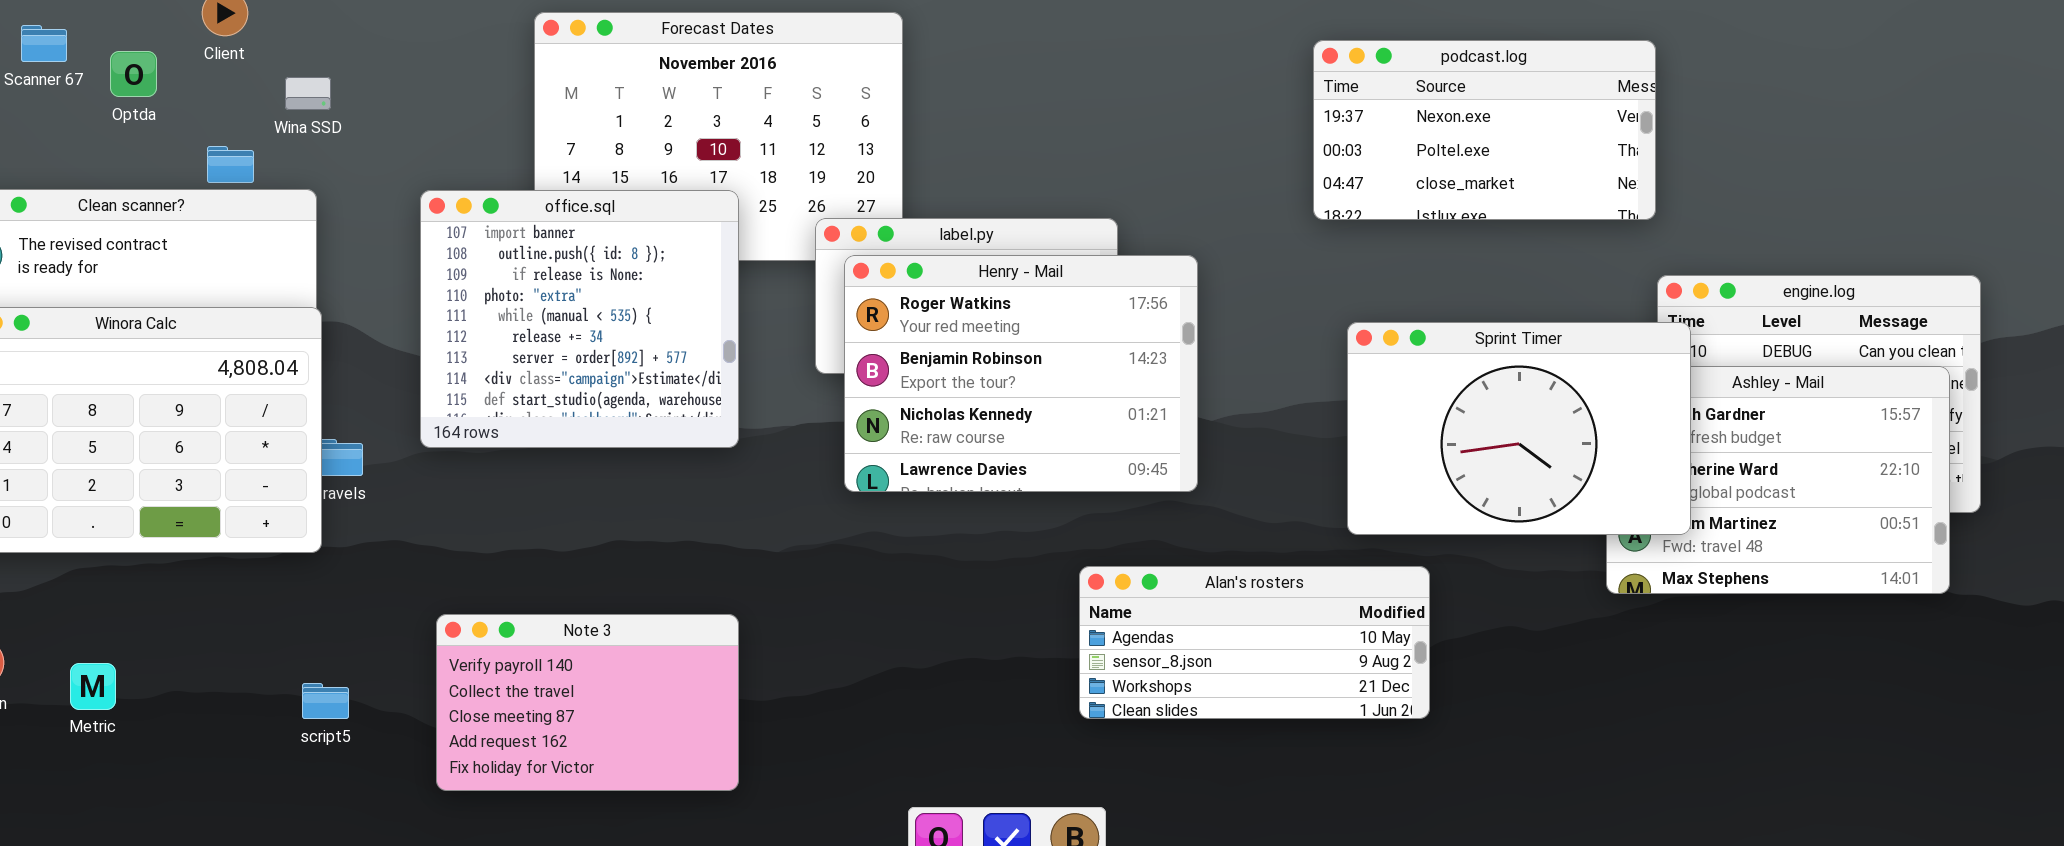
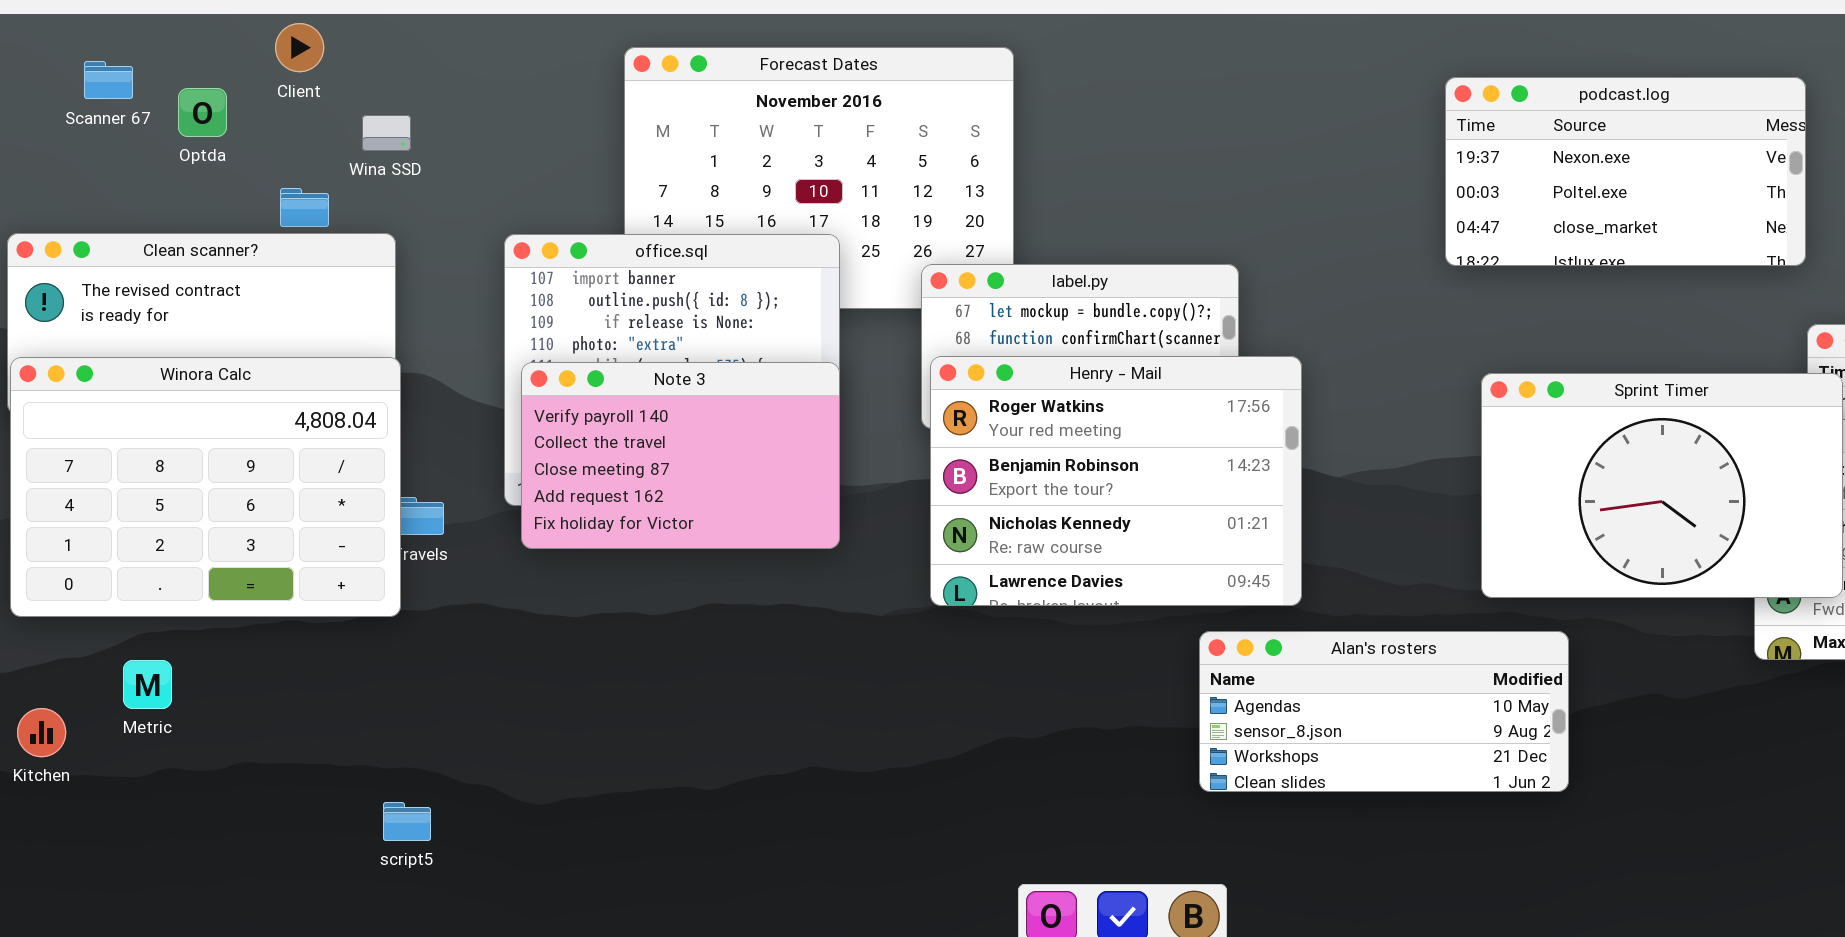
Henry - Mail: [844,255,1198,492] -> [930,356,1302,606], moved
Note 3: [436,614,739,791] -> [521,362,840,549], moved
Metric: [70,663,116,710] -> [123,660,172,709], moved
script5: [302,683,349,719] -> [383,802,431,841], moved

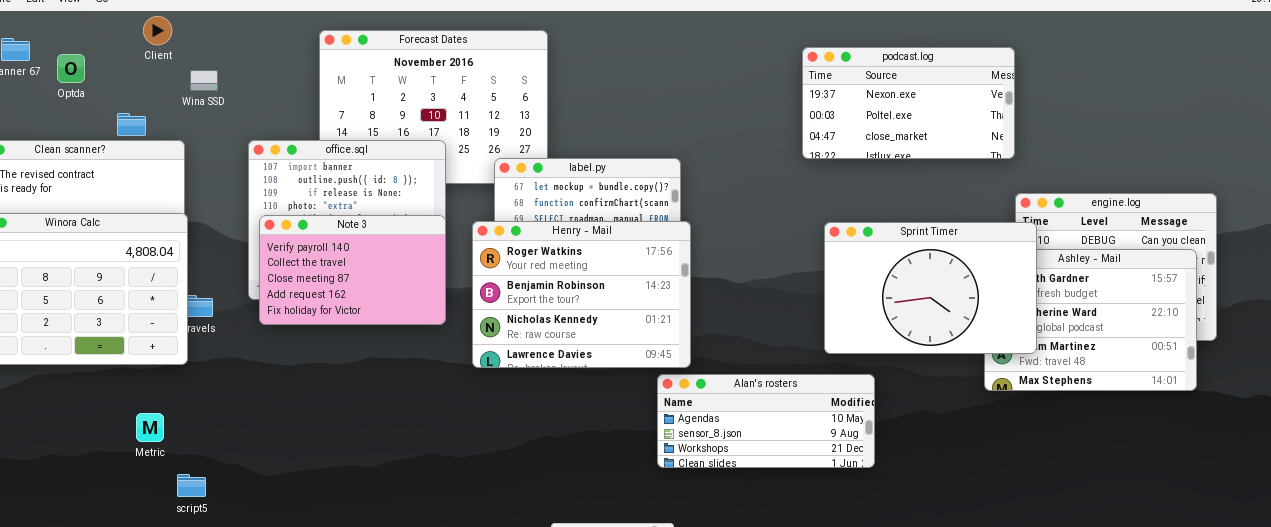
Client: [275,23,324,72] -> [143,16,172,45], moved
Wina SSD: [362,115,411,151] -> [190,70,218,91], moved
Henry - Mail: [930,356,1302,606] -> [472,221,691,368], moved
Metric: [123,660,172,709] -> [136,413,164,442], moved

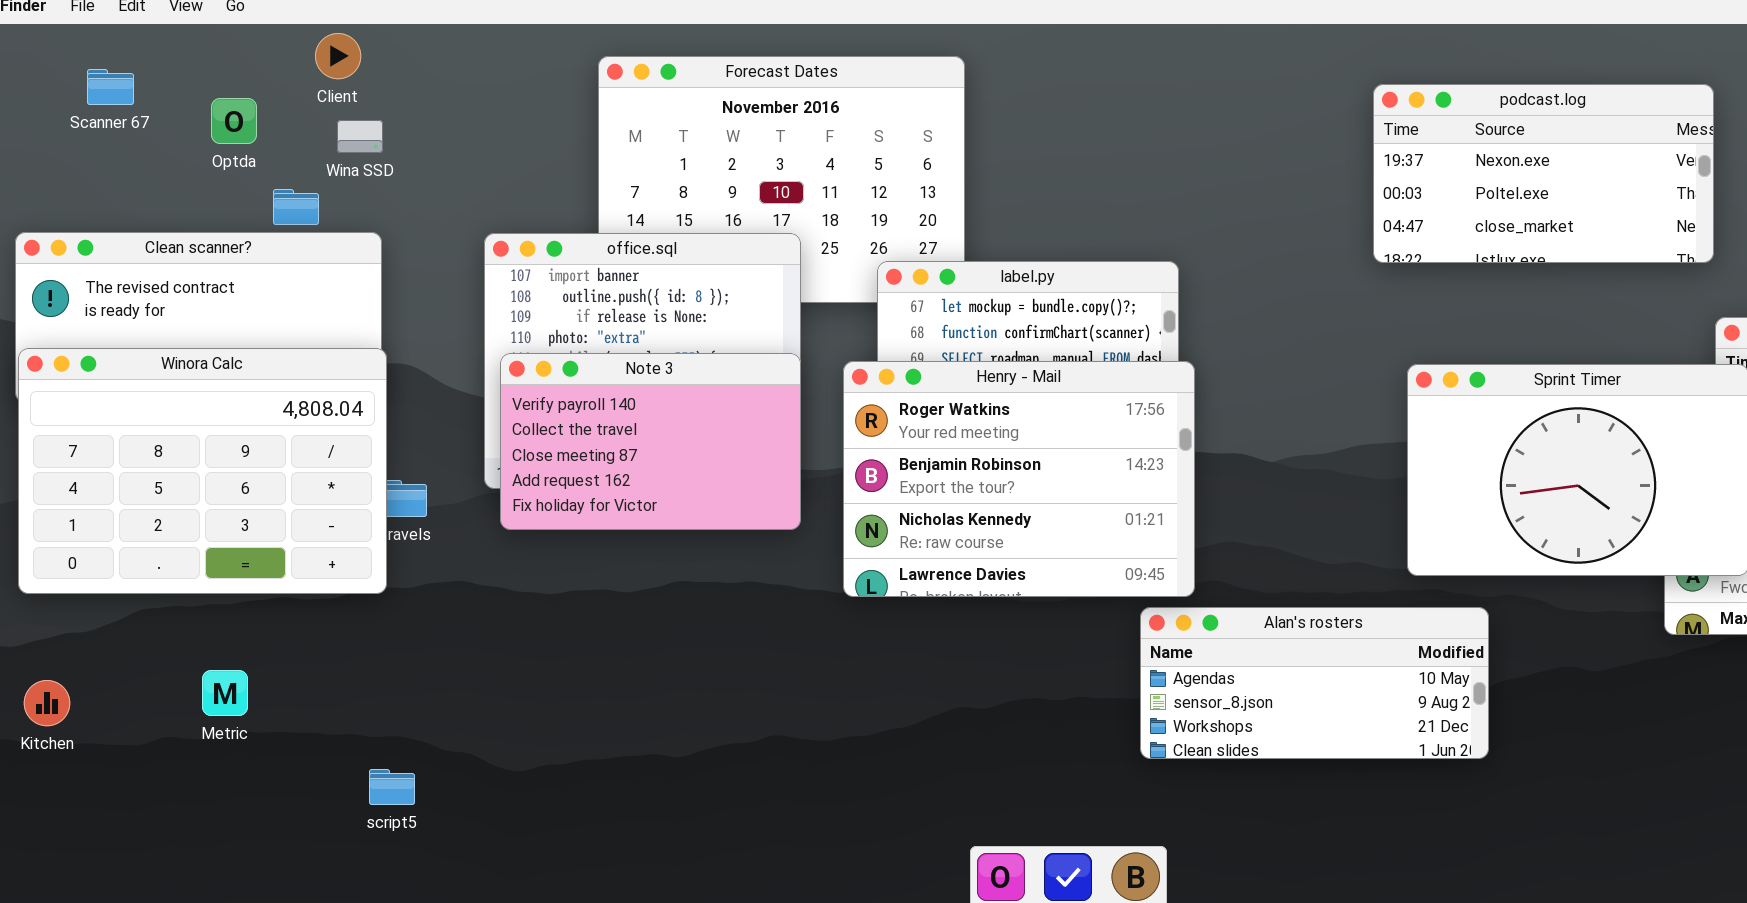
Optda: [57,54,85,83] -> [211,98,257,144], moved
Wina SSD: [190,70,218,91] -> [337,120,383,153], moved
Metric: [136,413,164,442] -> [202,670,248,716], moved

